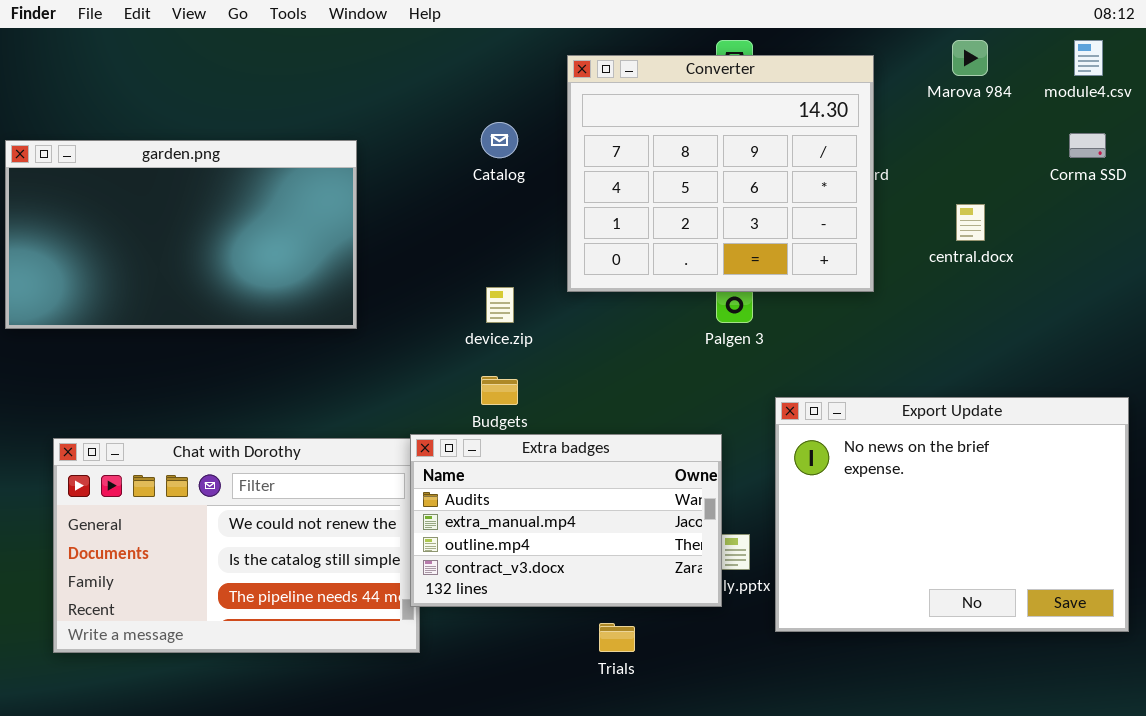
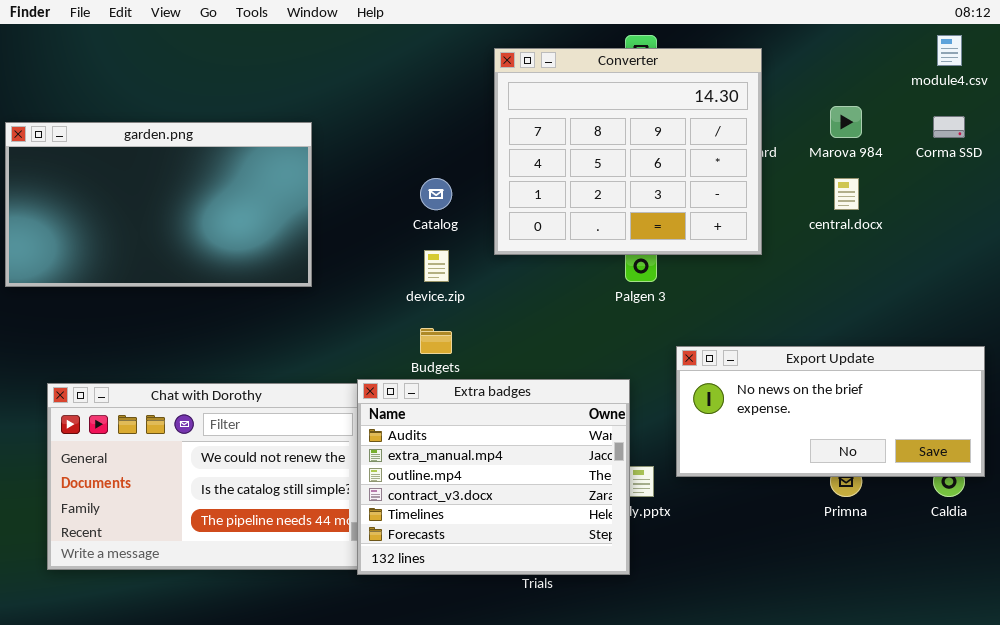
Marova 984: [952,40,988,76] -> [830,106,862,138], moved
Catalog: [481,122,518,158] -> [420,178,452,210], moved
Export Update: [775,397,1129,632] -> [676,346,985,477], resized
Extra badges: [410,434,722,607] -> [357,379,630,575], resized

